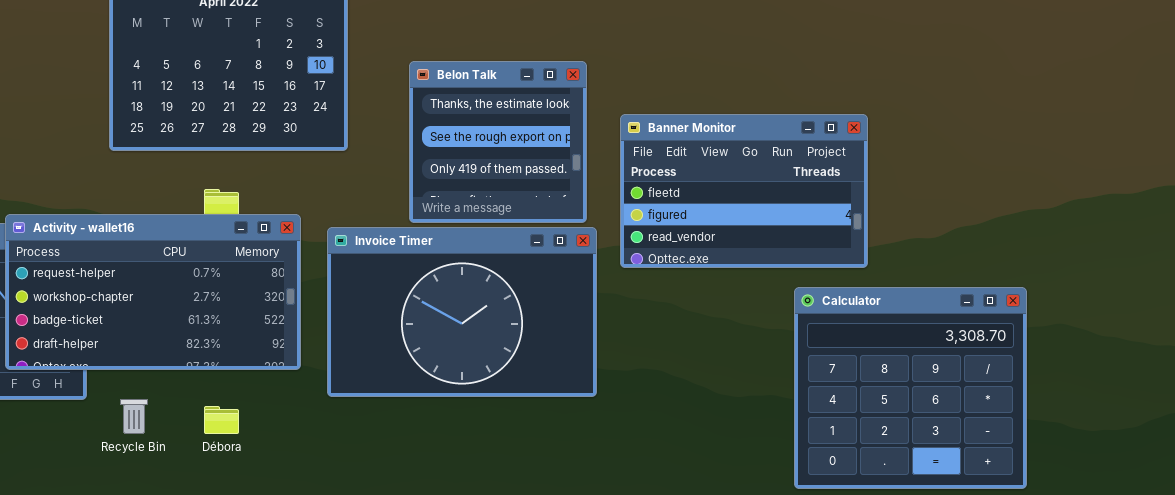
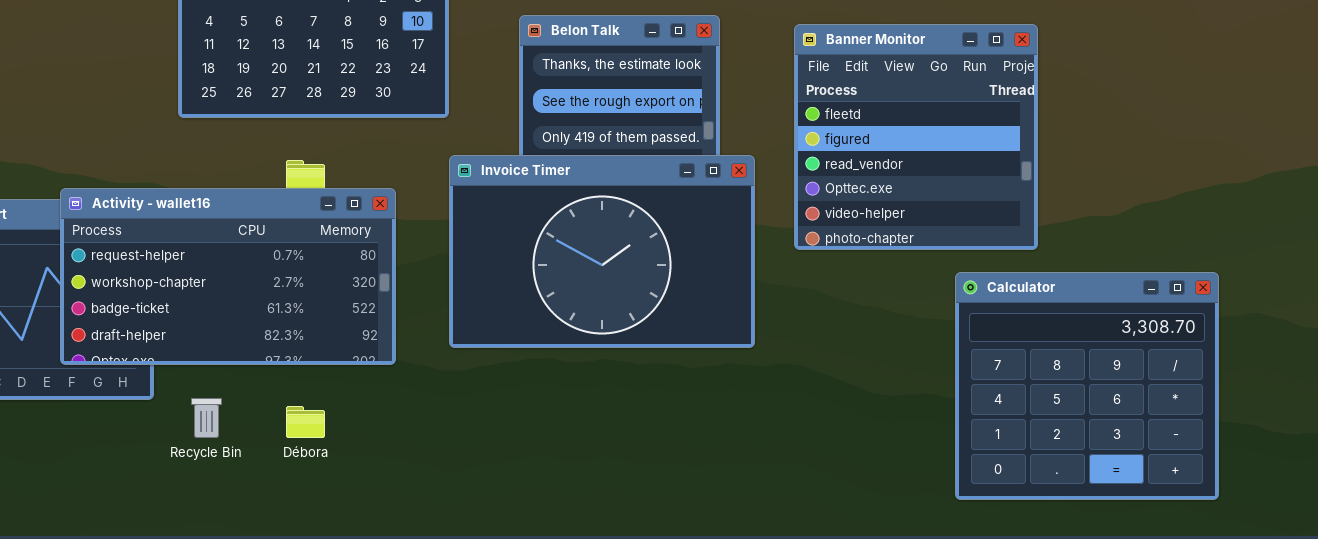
Banner Monitor: [620,114,868,268] -> [794,24,1038,250], resized
Invoice Timer: [327,227,597,397] -> [449,155,755,348], moved

